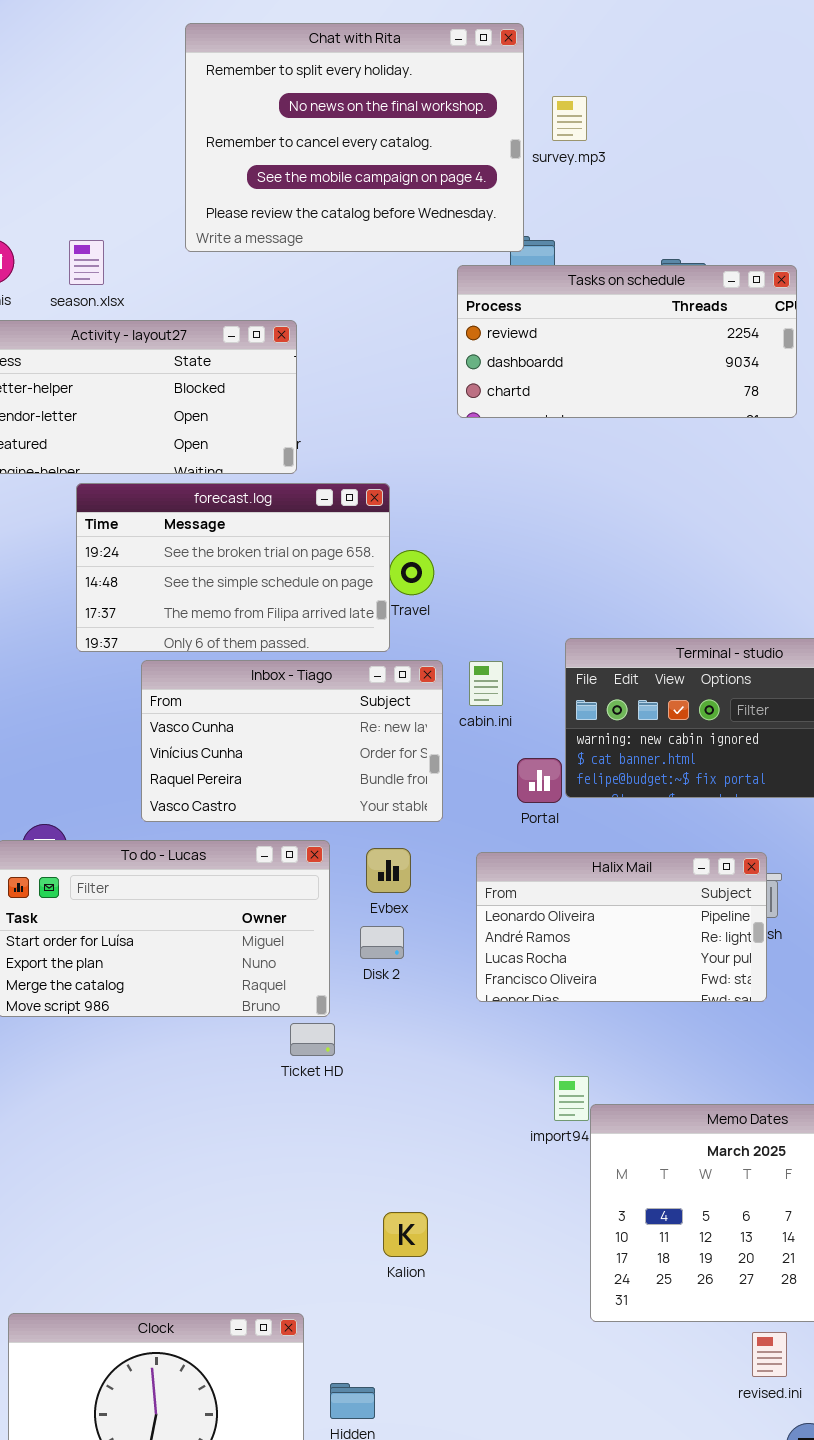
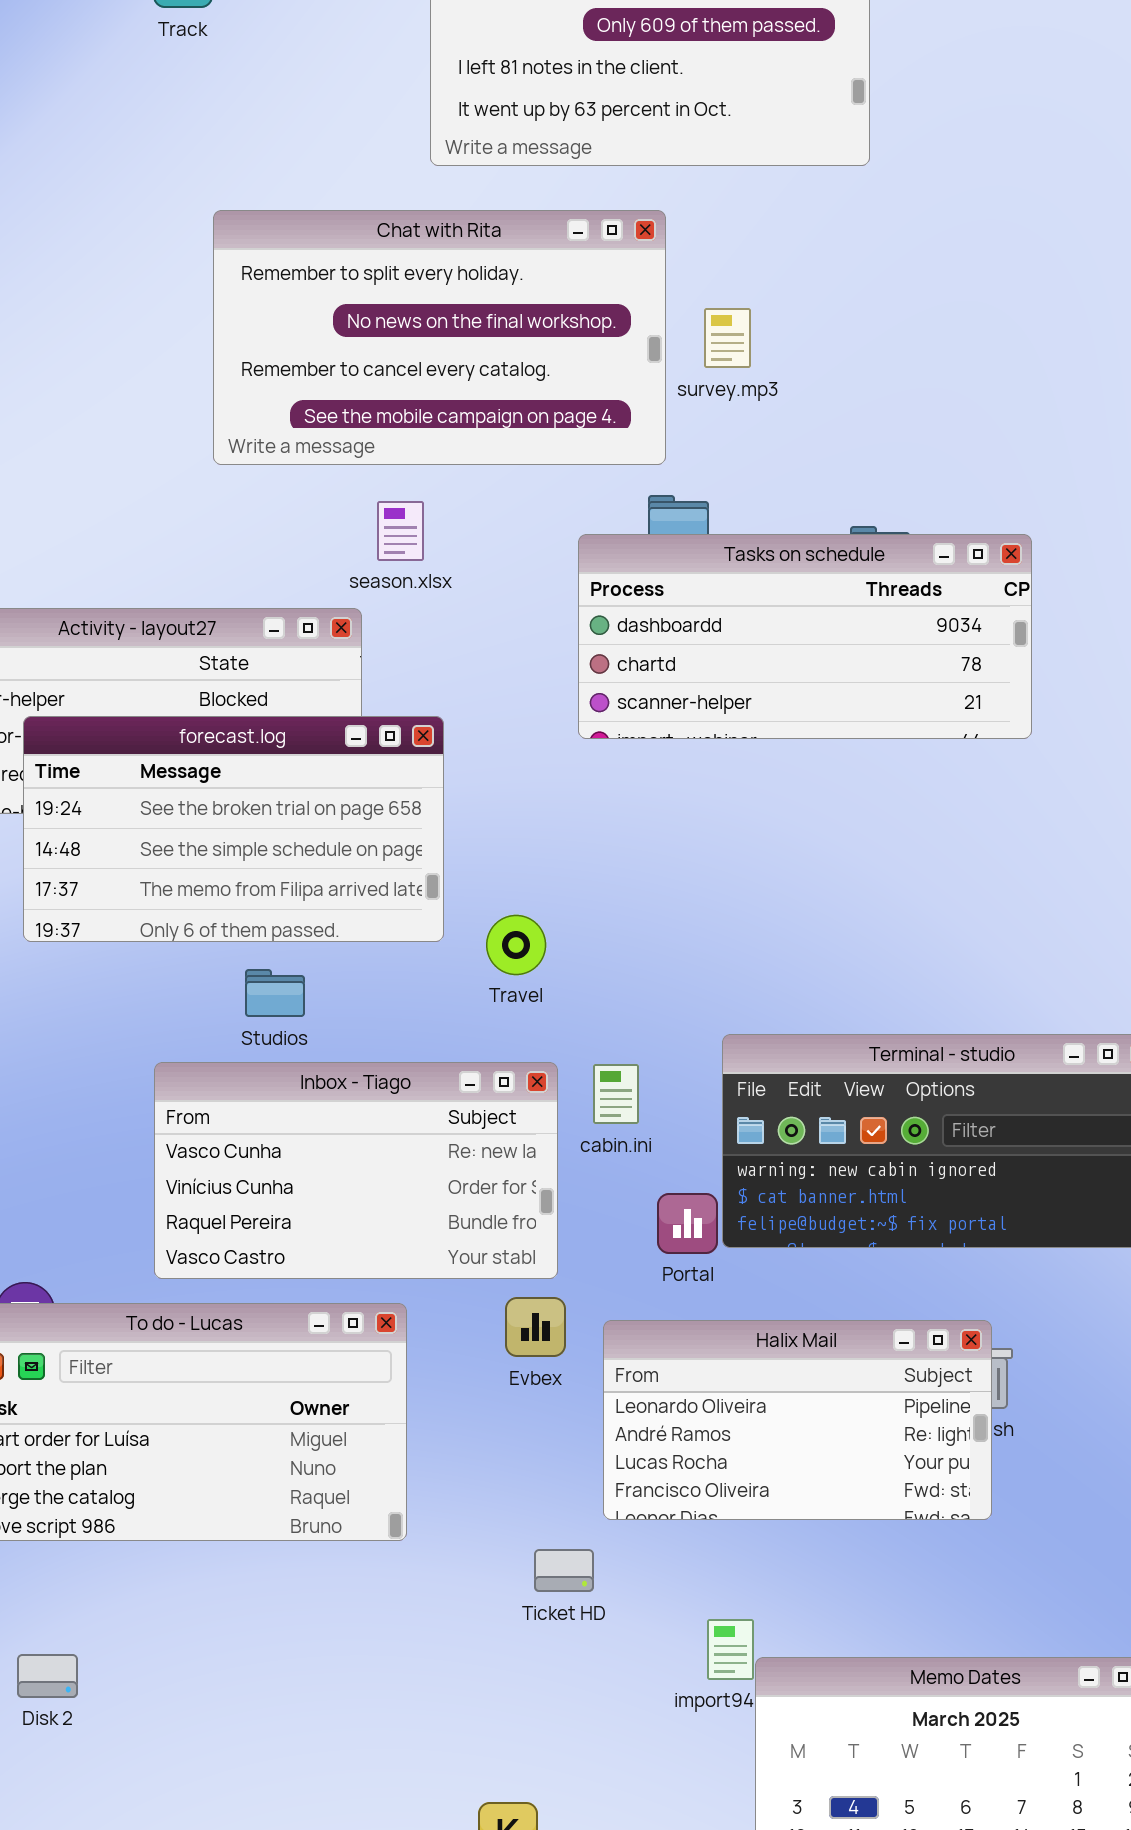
Chat with Rita: [185,23,524,252] -> [213,210,666,465], resized
season.xlsx: [69,240,104,285] -> [377,501,424,561], moved
Tasks on schedule: [457,265,797,418] -> [578,534,1032,739], scrolled down 1 row
forecast.log: [76,483,390,652] -> [23,716,444,942], moved
Evbex: [366,848,411,893] -> [505,1297,566,1357], moved
Disk 2: [360,926,404,959] -> [17,1654,78,1698], moved
Ticket HD: [290,1023,335,1056] -> [534,1549,594,1592], moved

